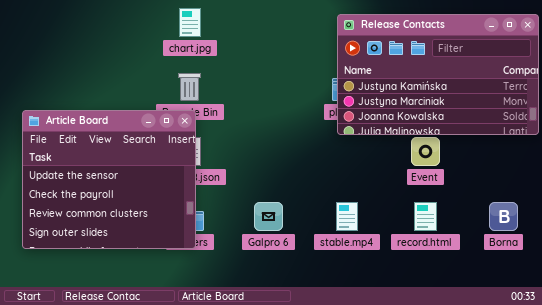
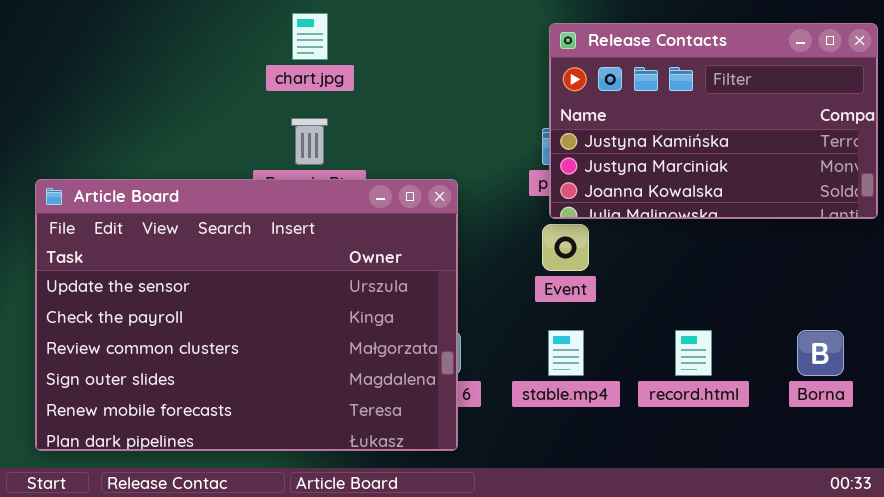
Article Board: [22,110,196,249] -> [35,179,458,451], resized
Event: [411,137,440,166] -> [542,224,589,271], moved

